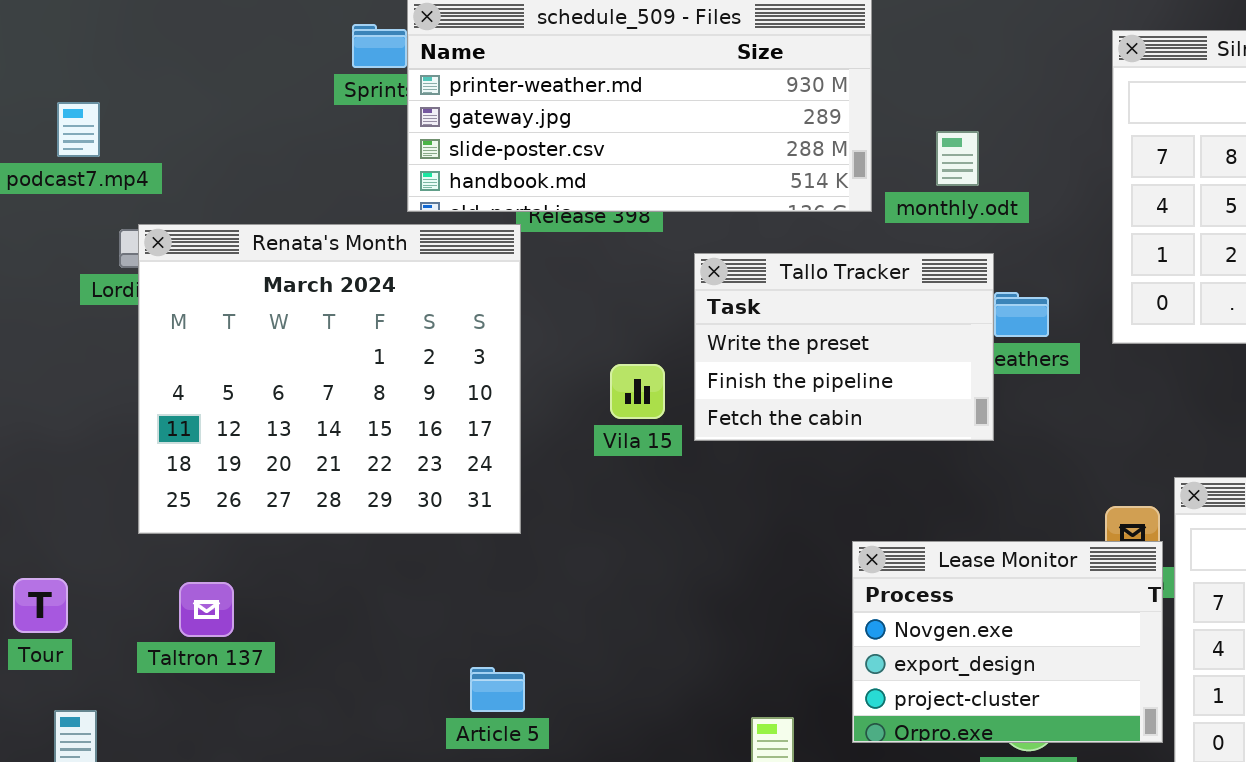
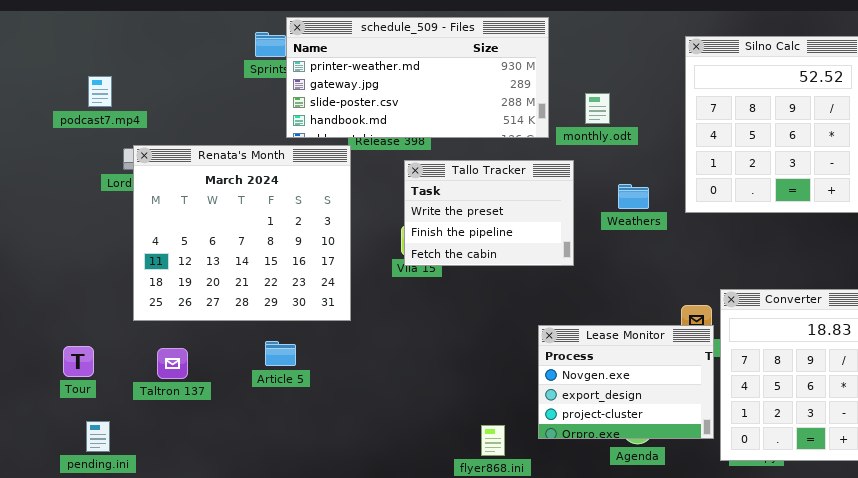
Tallo Tracker: [694,253,994,441] -> [404,160,574,266], moved
Article 5: [470,667,525,712] -> [265,341,296,366], moved

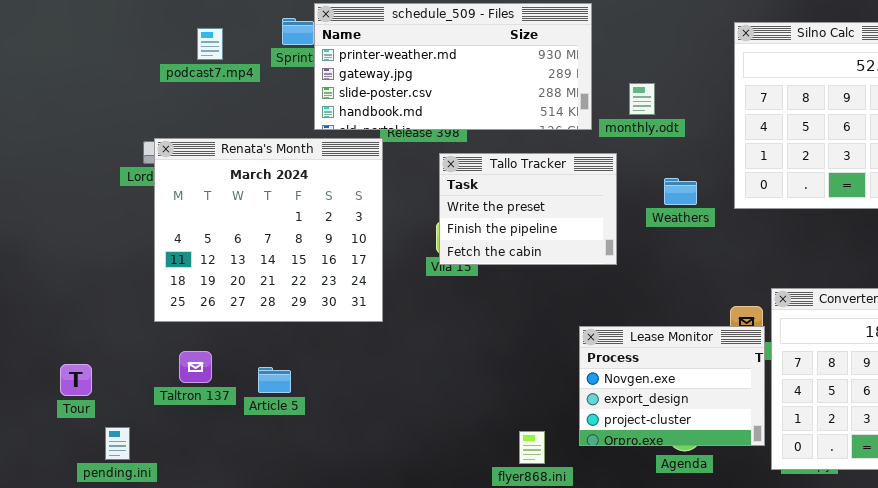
podcast7.mp4: [88,76,112,107] -> [197,28,223,60], moved
Article 5: [265,341,296,366] -> [258,367,291,393], moved
Tour: [63,346,94,377] -> [60,364,92,396], moved

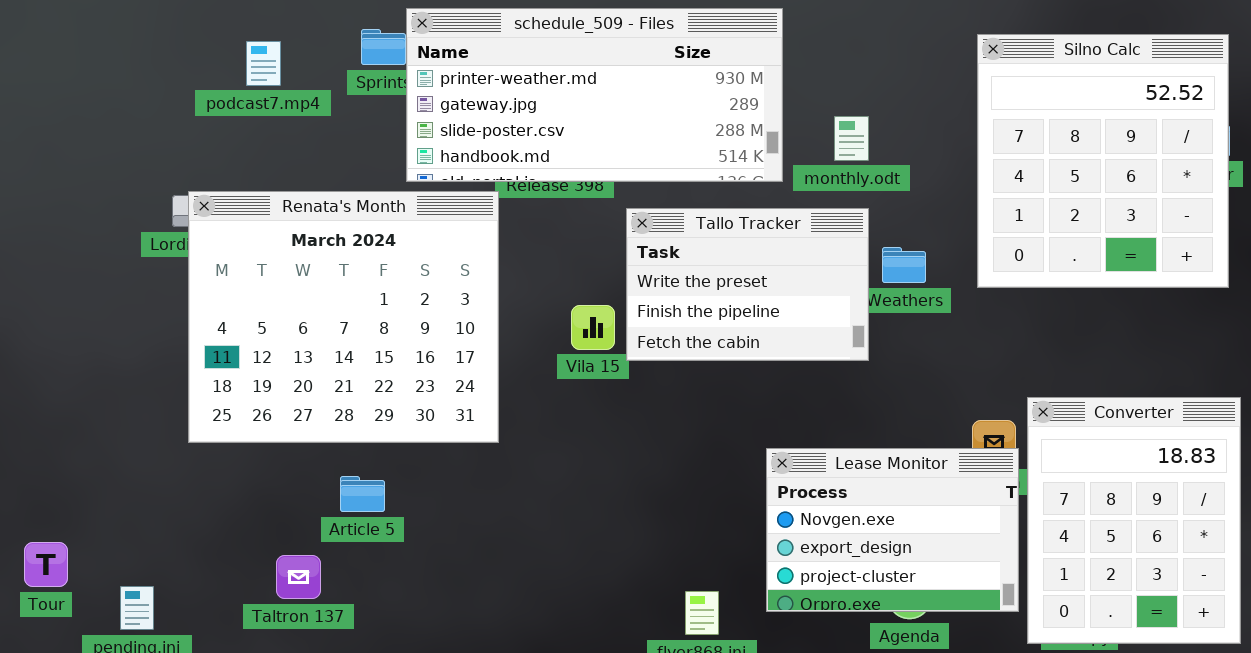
Tallo Tracker: [439,153,617,265] -> [626,208,869,361], moved
Taltron 137: [179,351,212,383] -> [276,555,321,599], moved
Tour: [60,364,92,396] -> [24,542,68,587], moved
Article 5: [258,367,291,393] -> [340,476,385,512], moved

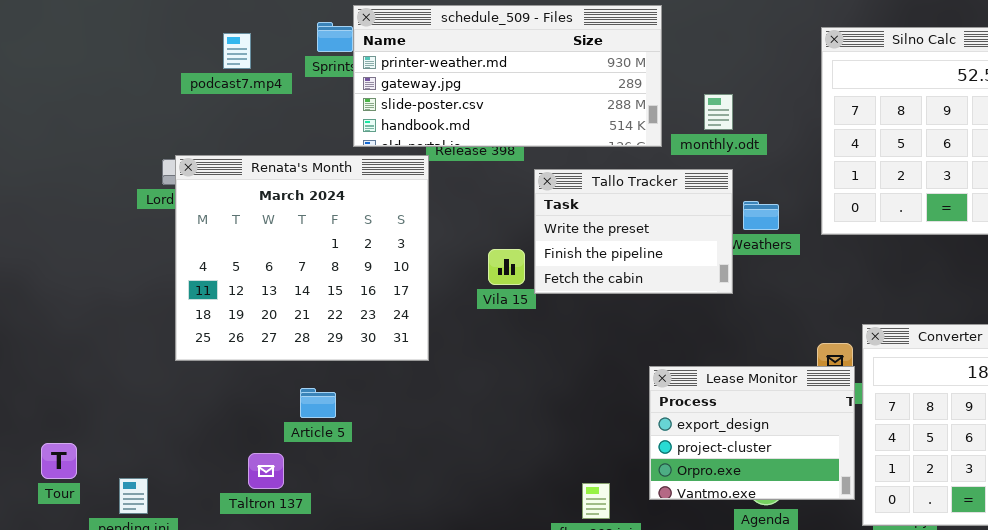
Lease Monitor: [766,448,1019,612] -> [649,366,855,500], scrolled down 1 row

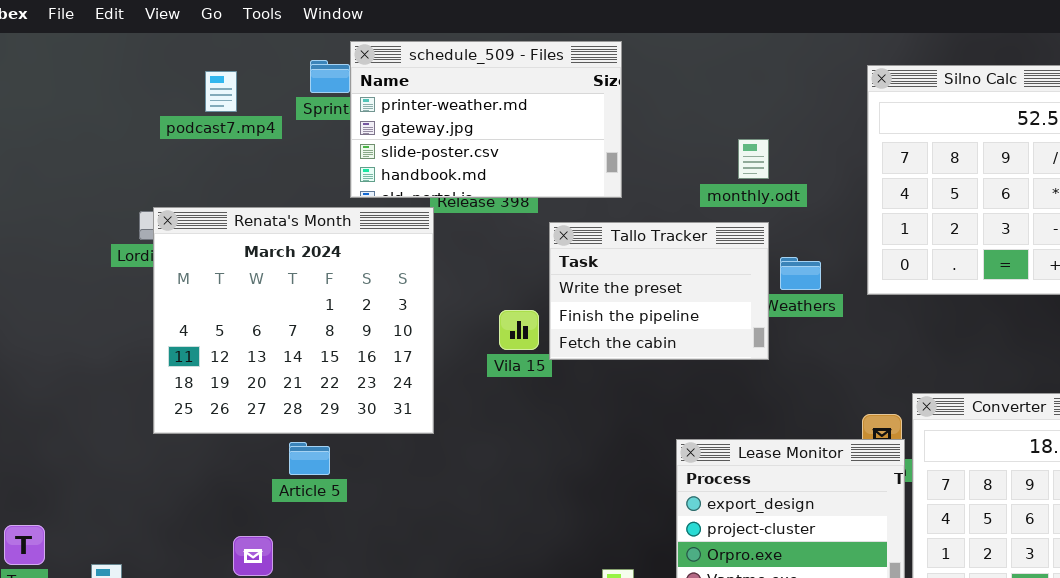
schedule_509 - Files: [353,5,662,147] -> [350,41,622,198], resized
Article 5: [300,388,336,418] -> [289,442,330,475], moved

